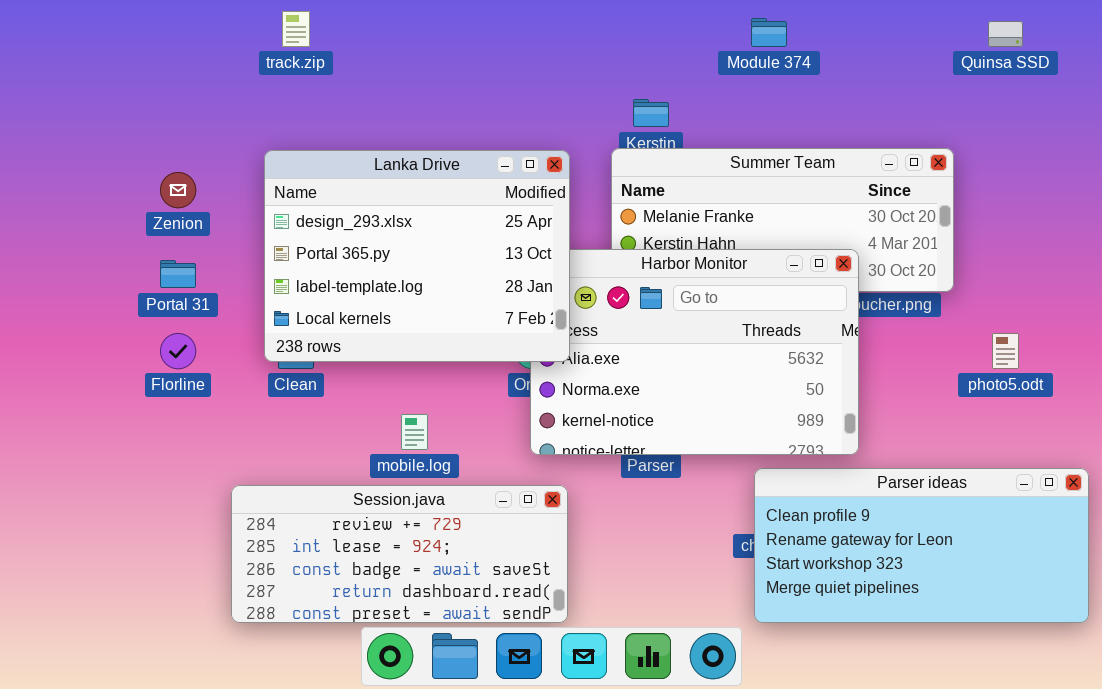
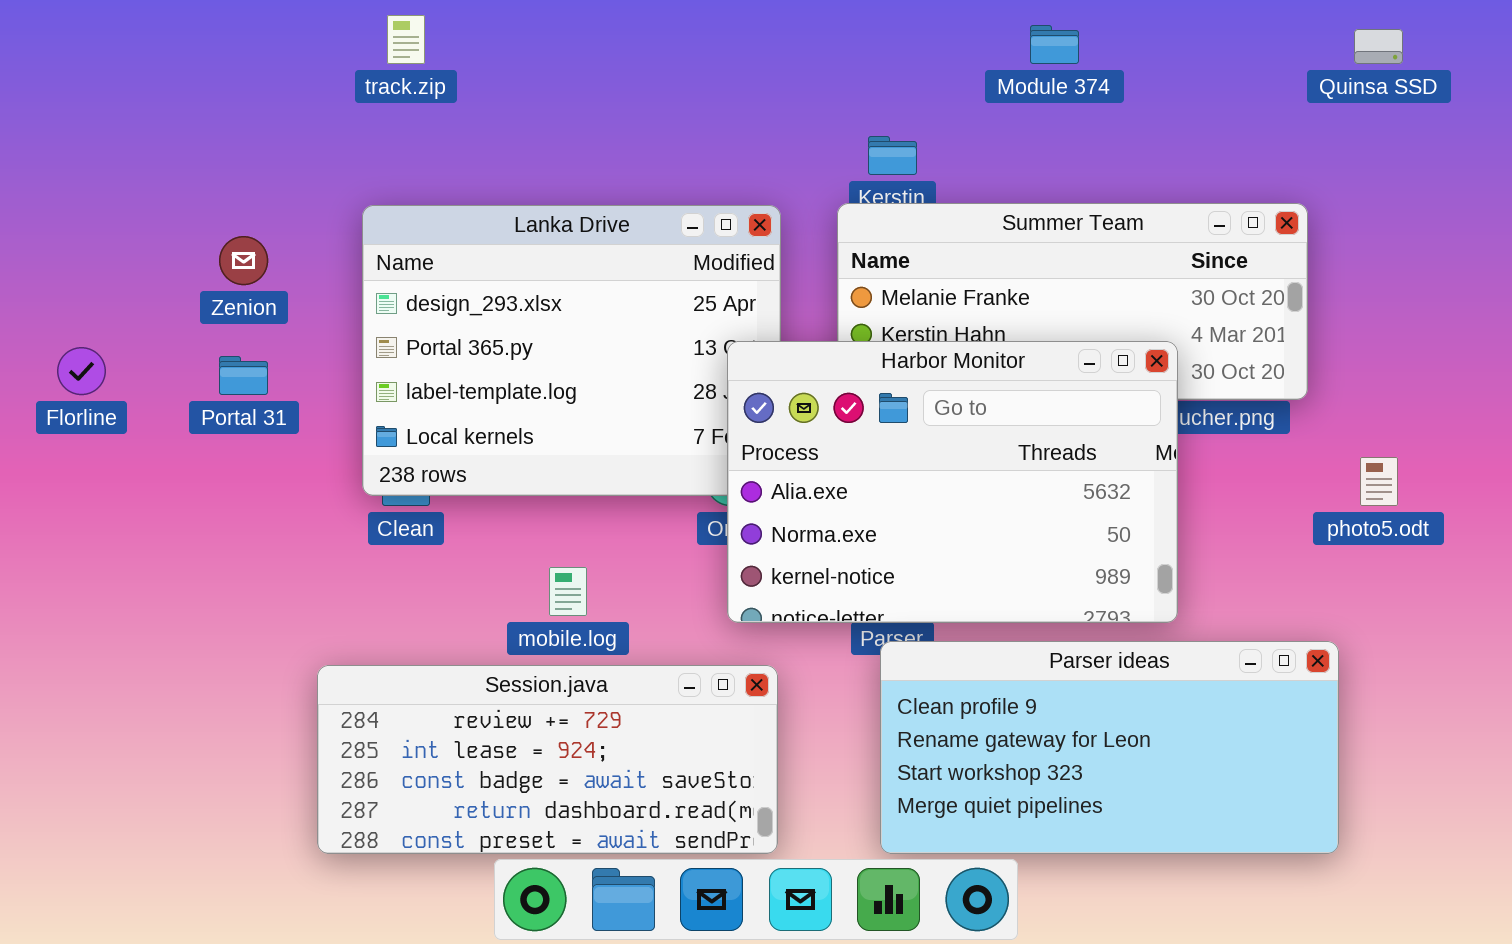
Harbor Monitor: [530,249,859,455] -> [727,341,1178,623], raised
Florline: [160,333,196,369] -> [57,347,106,395], moved
Parser ideas: [754,468,1089,623] -> [880,641,1339,854], moved

